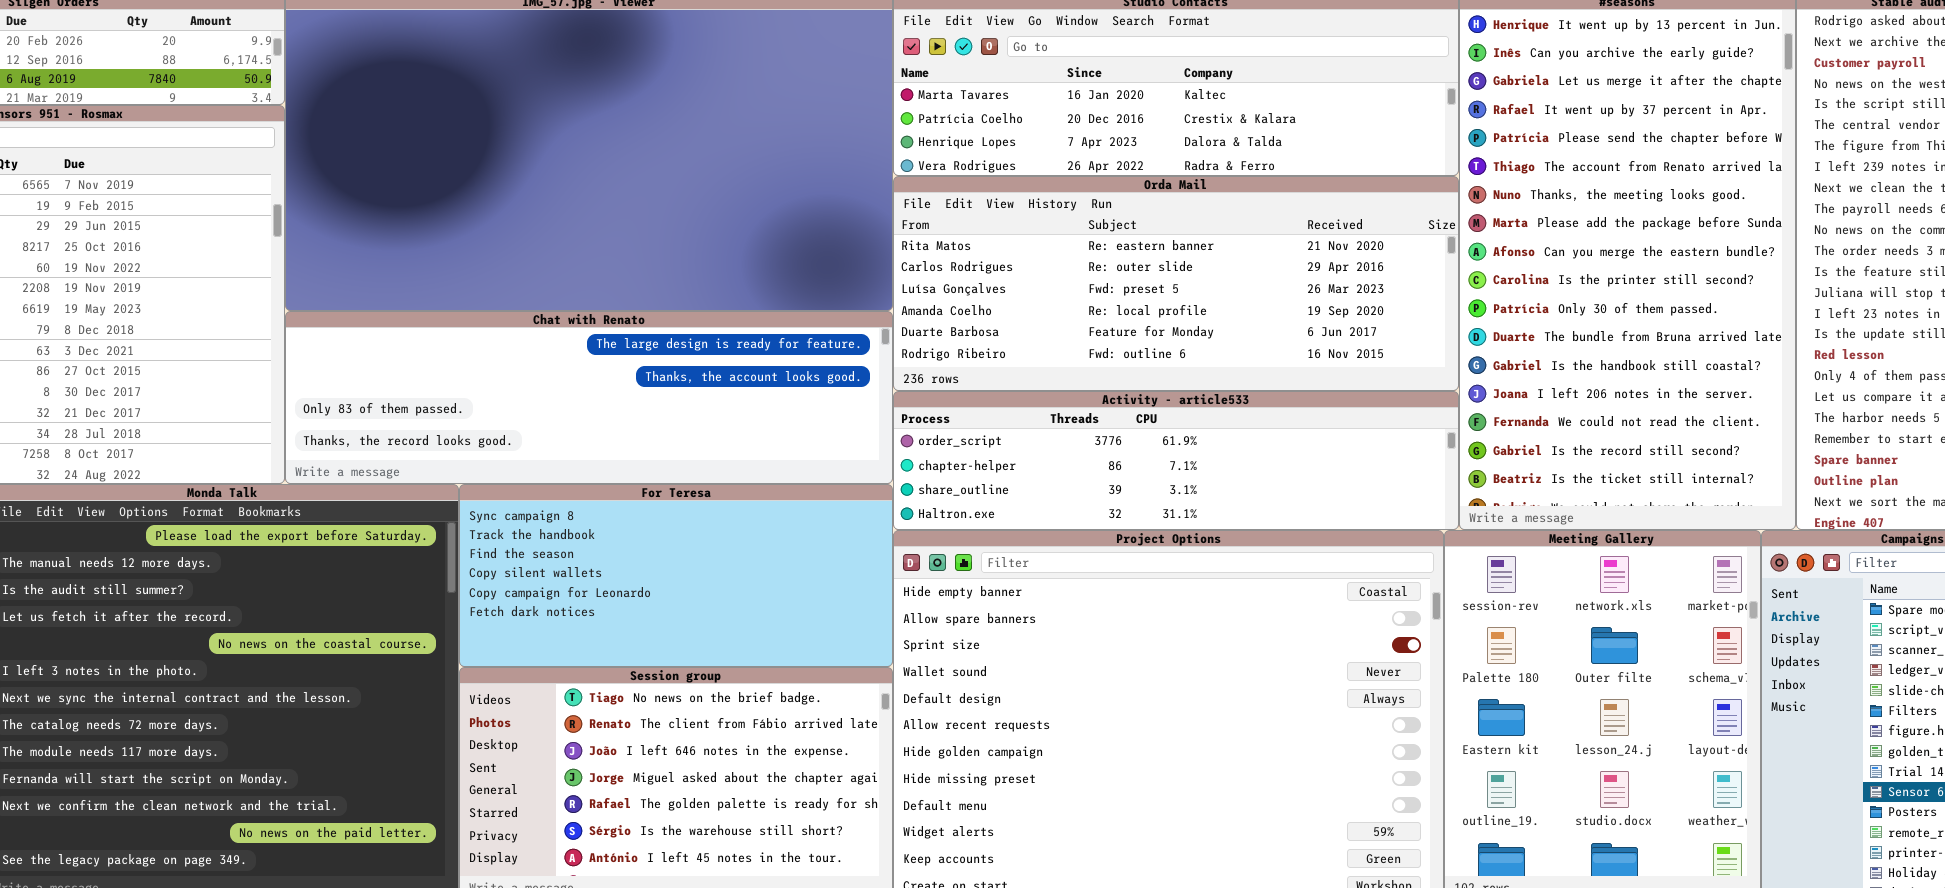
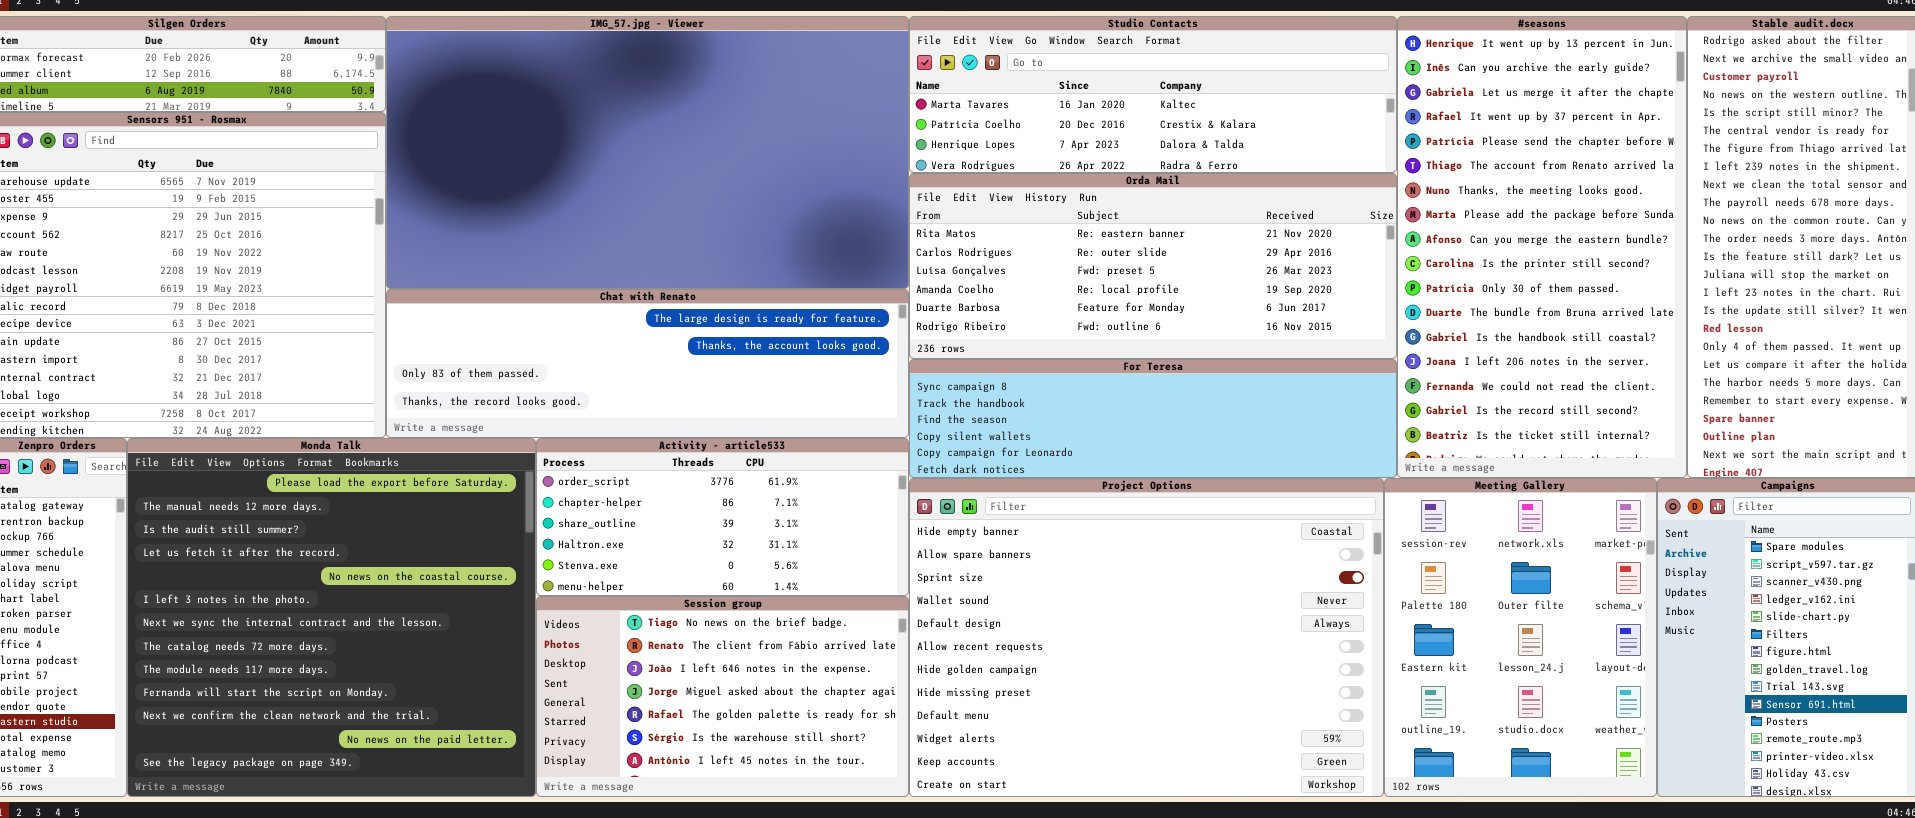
Activity - article533: [893,391,1459,530] -> [536,438,909,596], moved, resized
For Teresa: [459,484,893,667] -> [909,359,1397,478], moved, resized

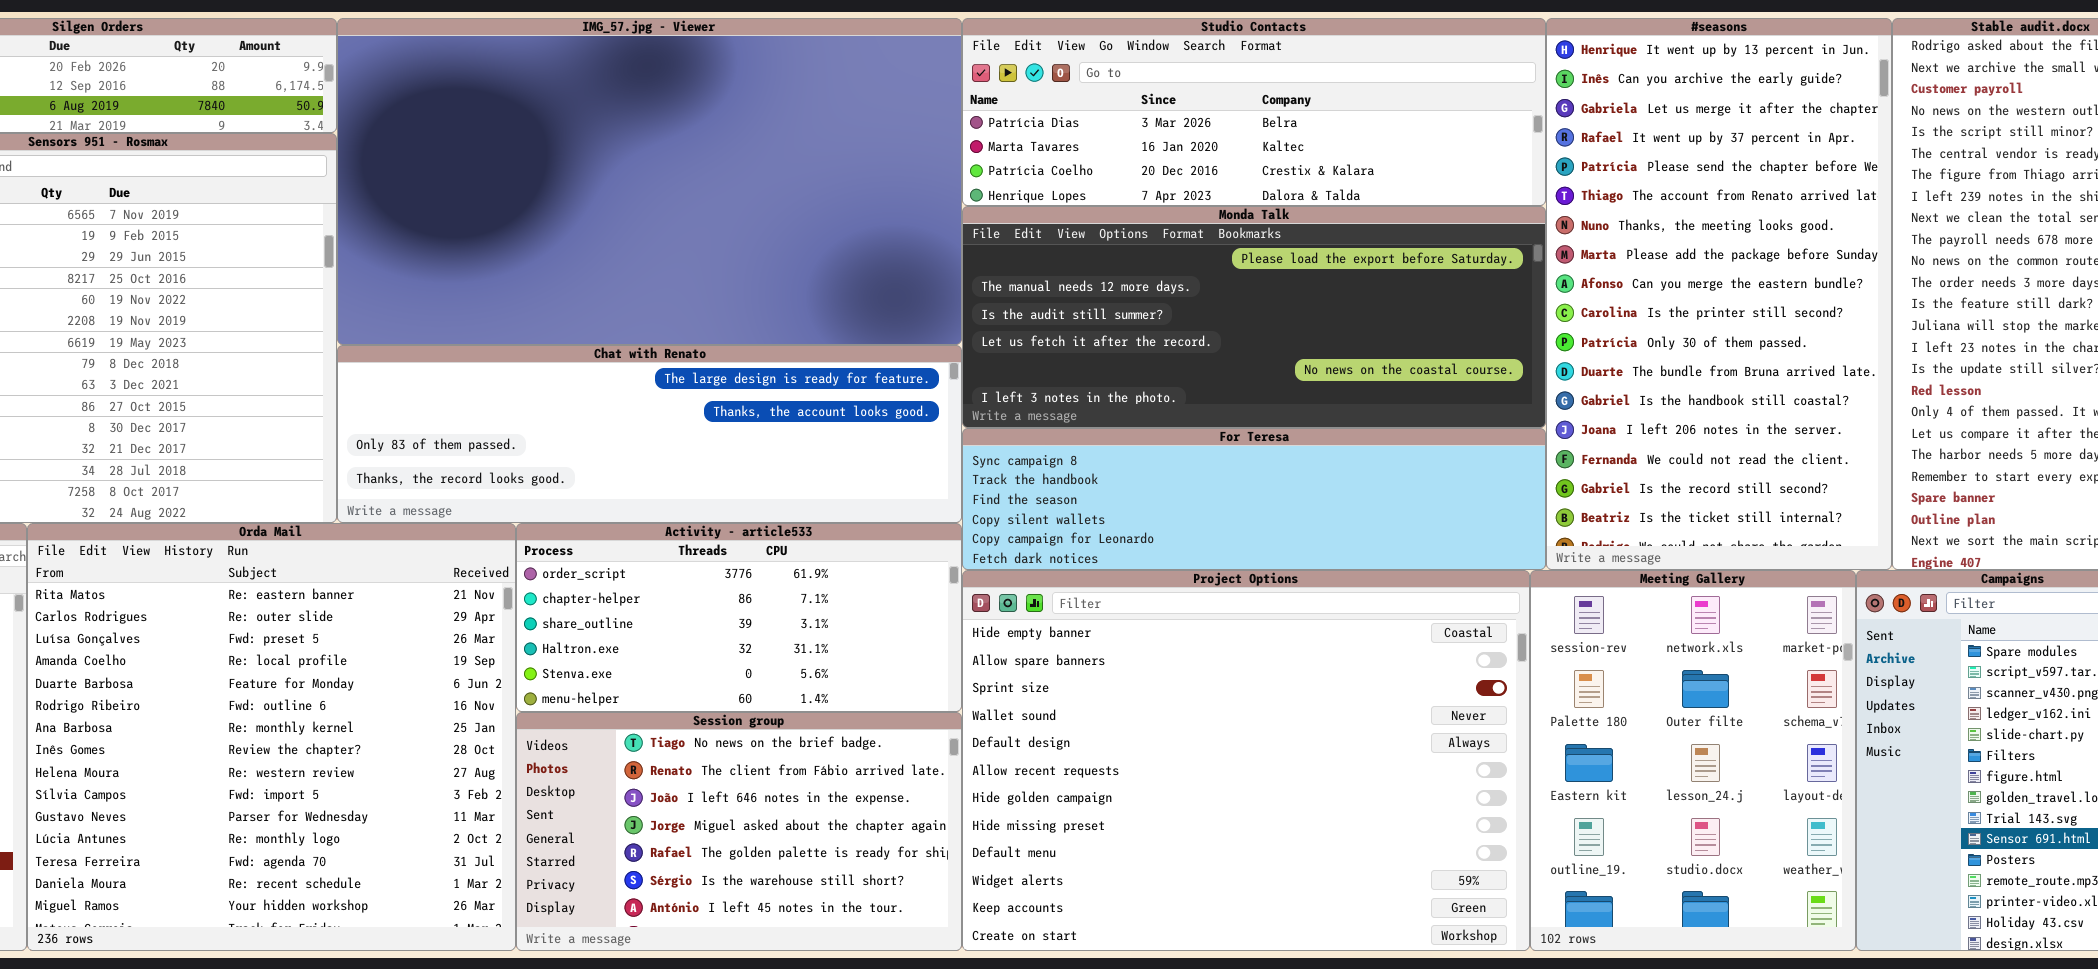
Studio Contacts: [909,16,1397,173] -> [962,18,1546,206], scrolled up 1 row
Orda Mail: [909,173,1397,359] -> [27,523,516,951], moved, resized
Monda Talk: [127,438,536,797] -> [962,206,1546,428], moved, resized

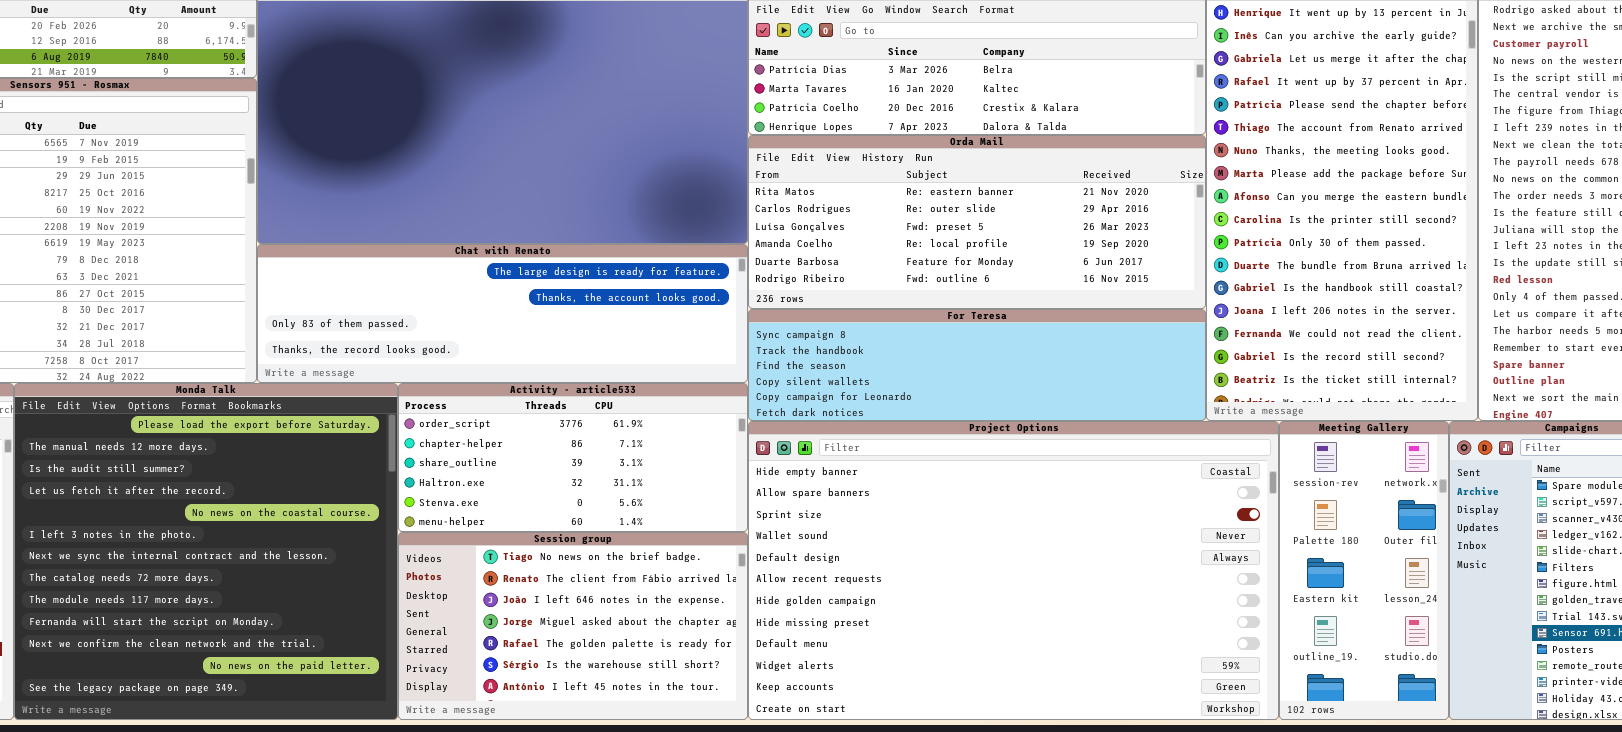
Monda Talk: [962,206,1546,428] -> [14,383,398,720], moved, resized
Orda Mail: [27,523,516,951] -> [748,135,1206,309], moved, resized
Project Options: [962,570,1530,951] -> [748,421,1279,720], resized
Meeting Gallery: [1530,570,1856,951] -> [1279,421,1449,720], resized

